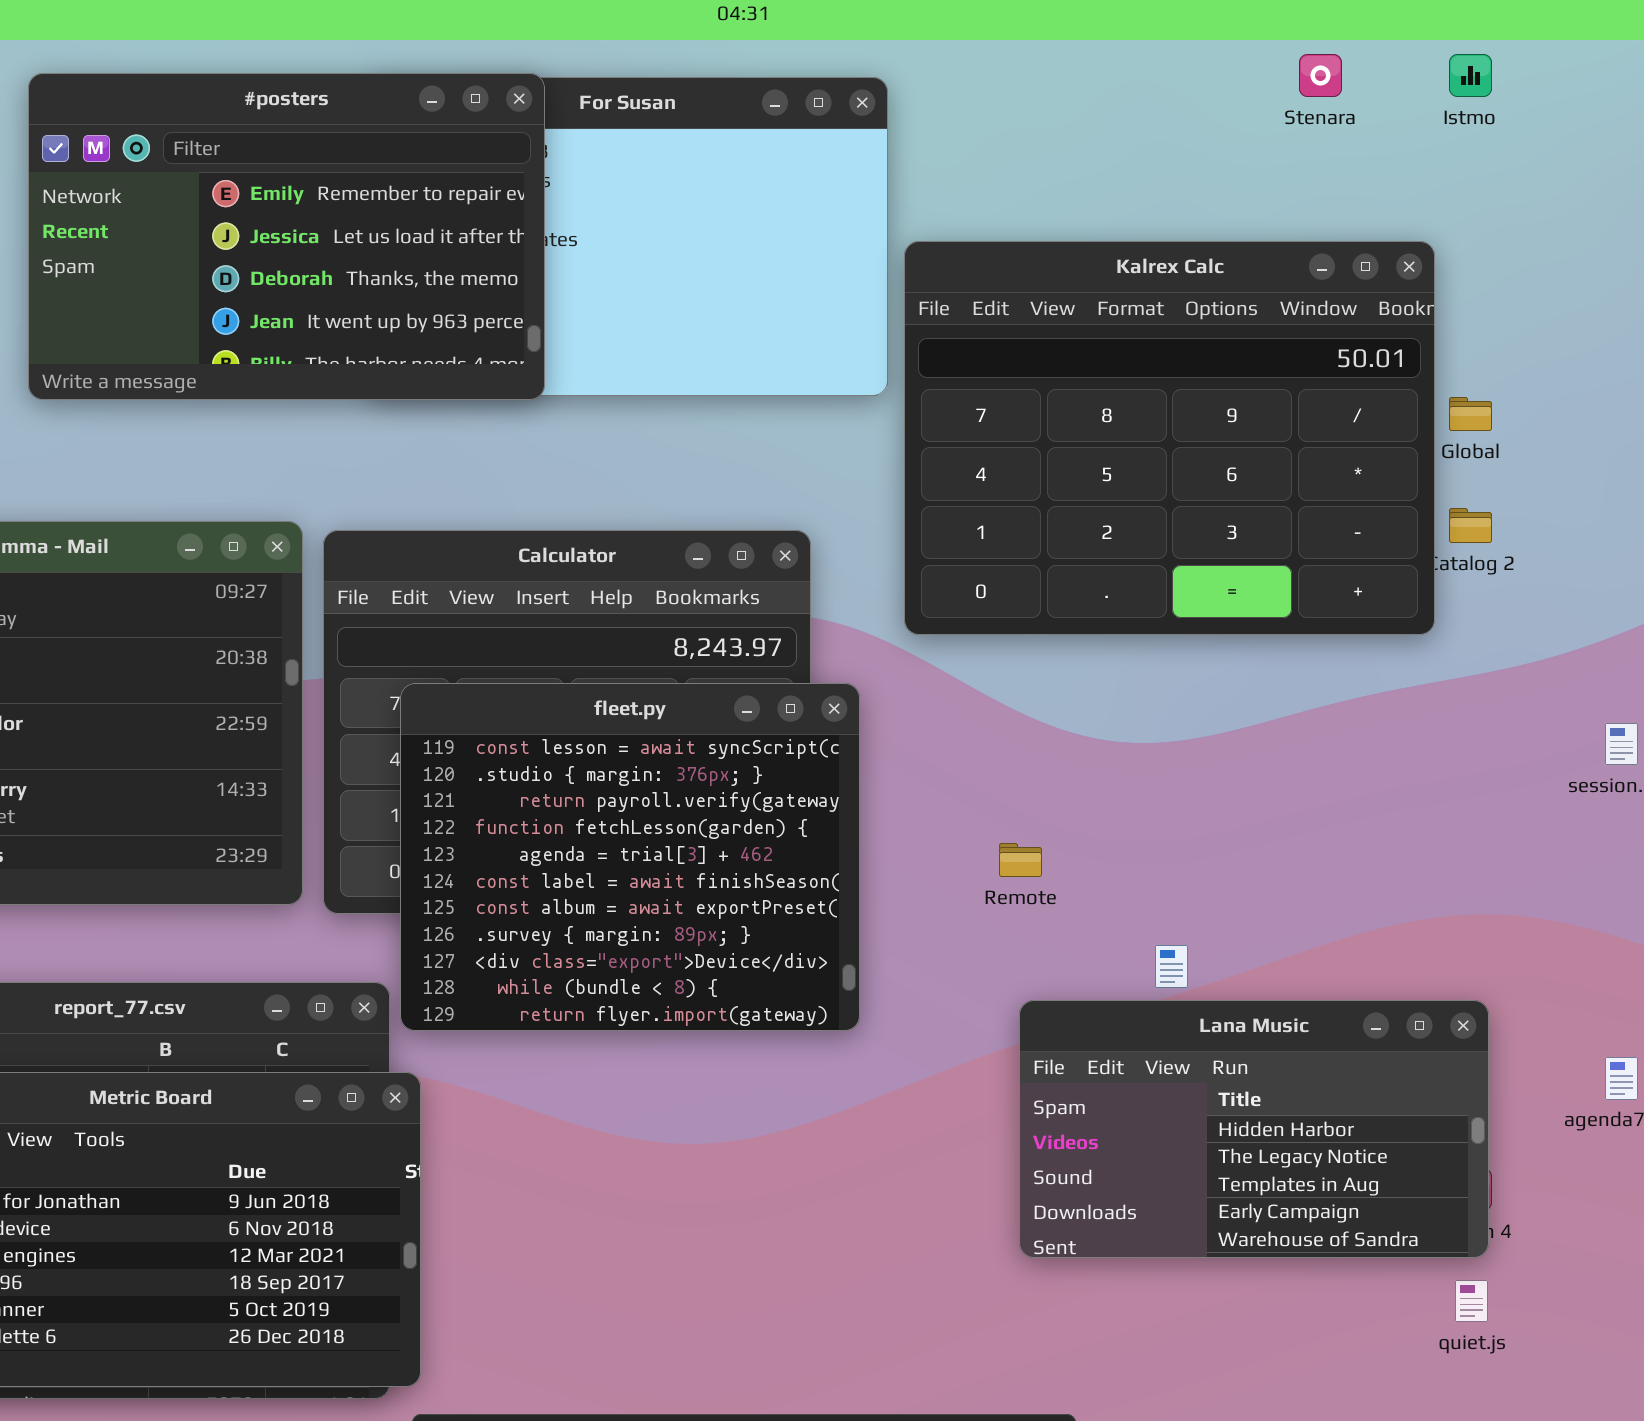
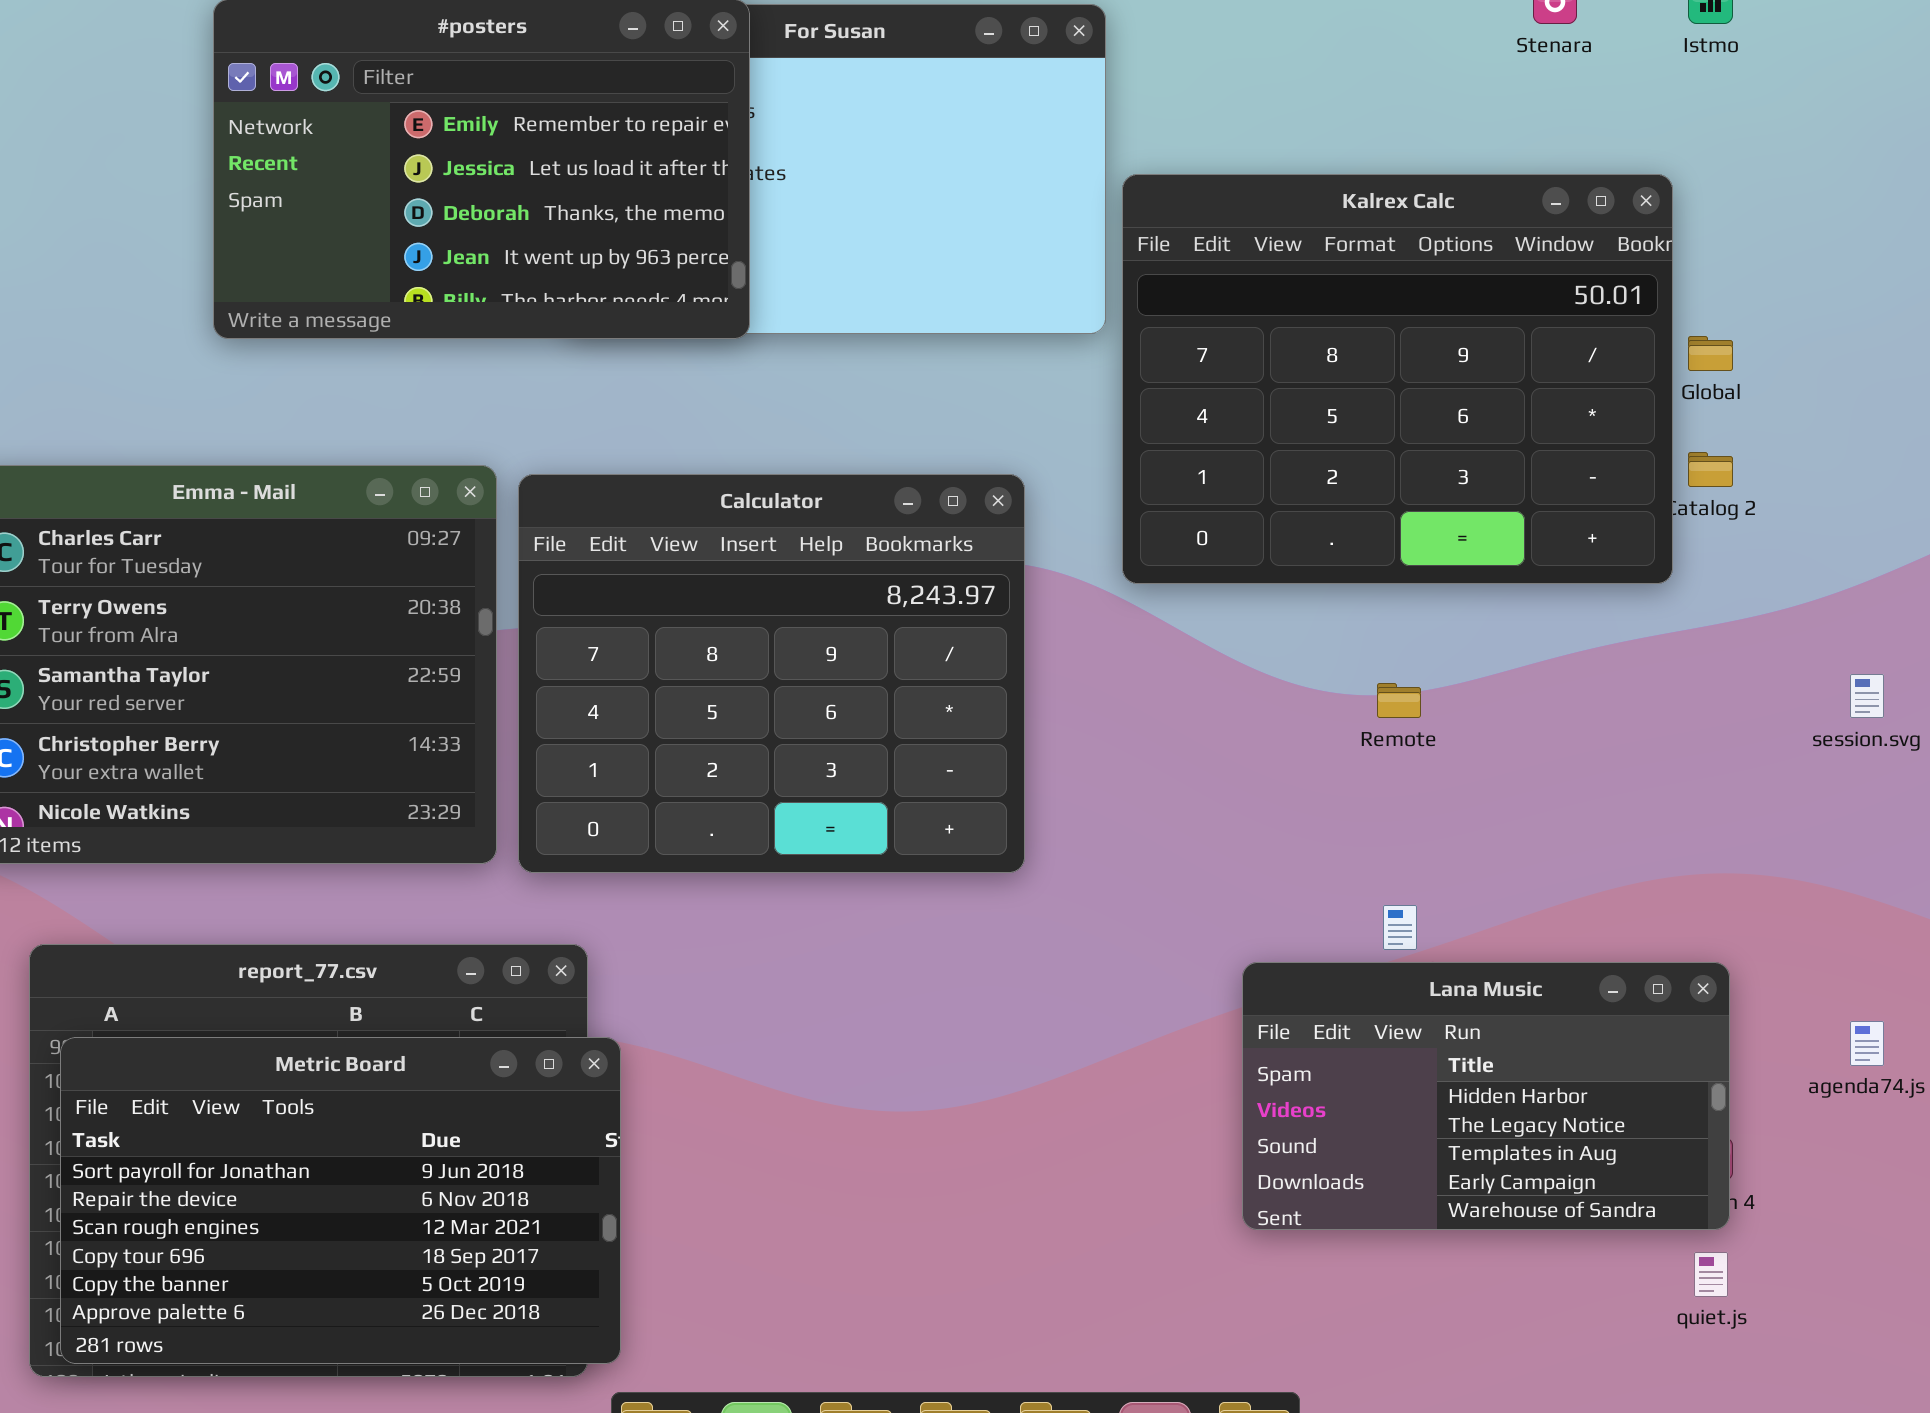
fleet.py: [400,683,860,1031] -> none, closed
Remote: [999,843,1042,877] -> [1377,683,1421,718], moved

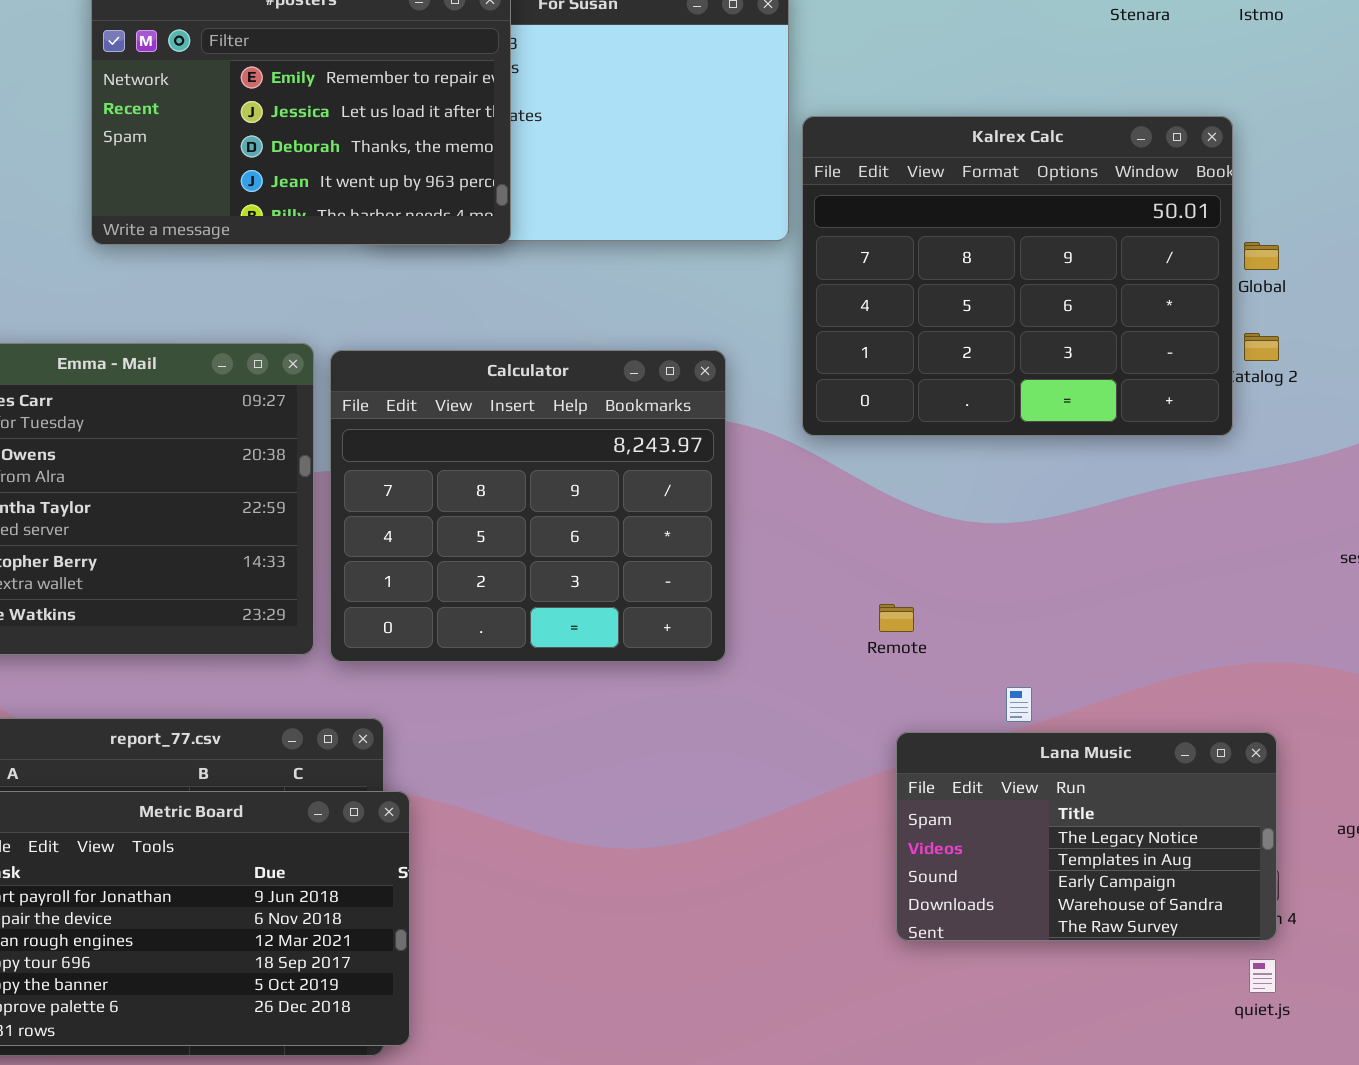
Remote: [1377,683,1421,718] -> [879,604,914,632], moved
Lana Music: [1242,962,1730,1230] -> [896,732,1277,941], scrolled down 1 row

